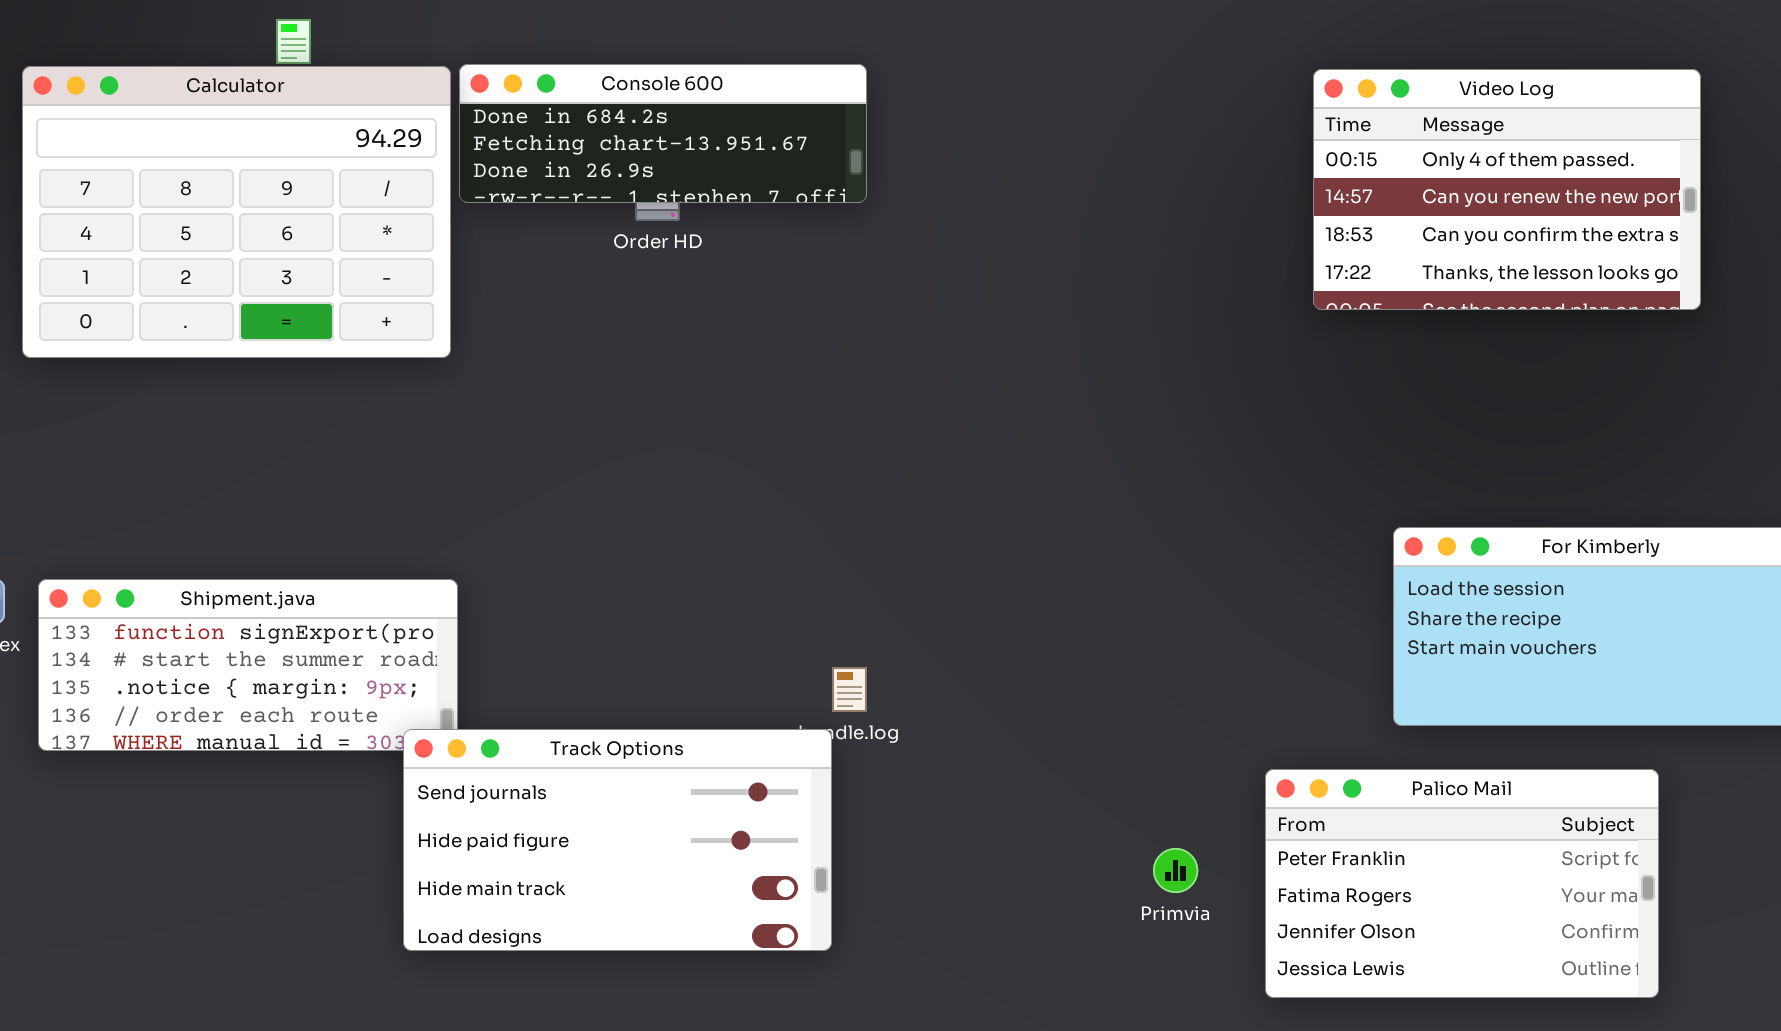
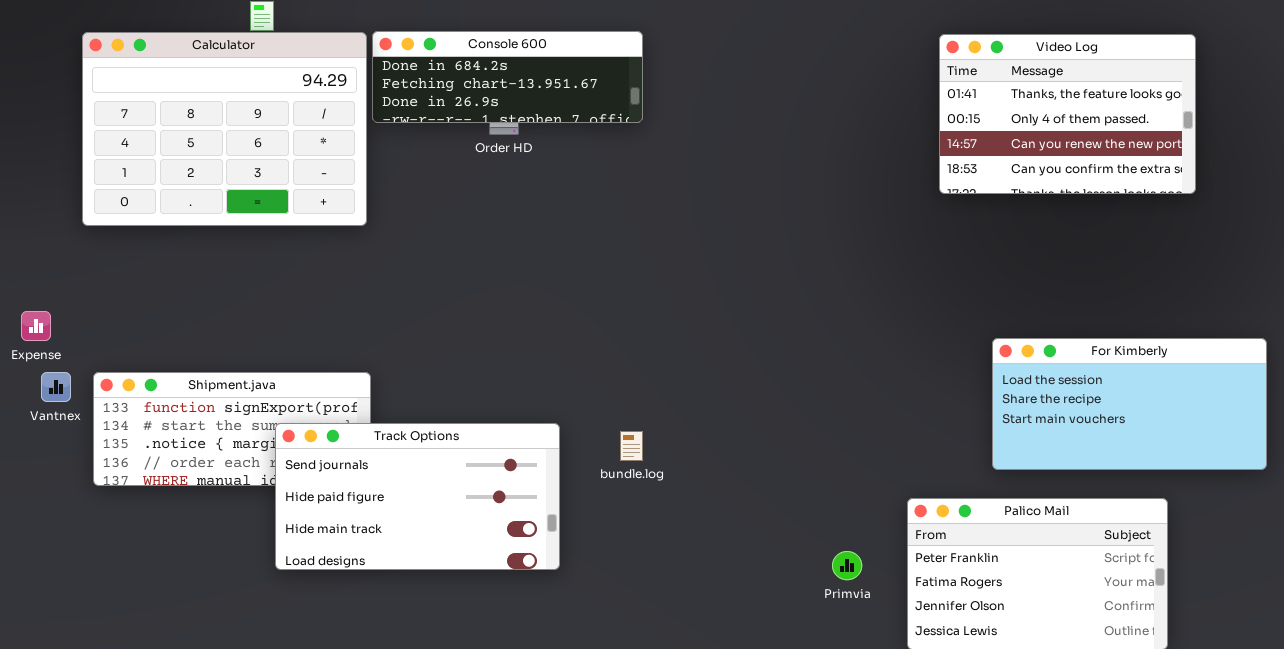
Video Log: [1313,69,1701,310] -> [939,34,1196,194], scrolled up 1 row
Track Options: [403,729,832,951] -> [275,423,560,570], moved

